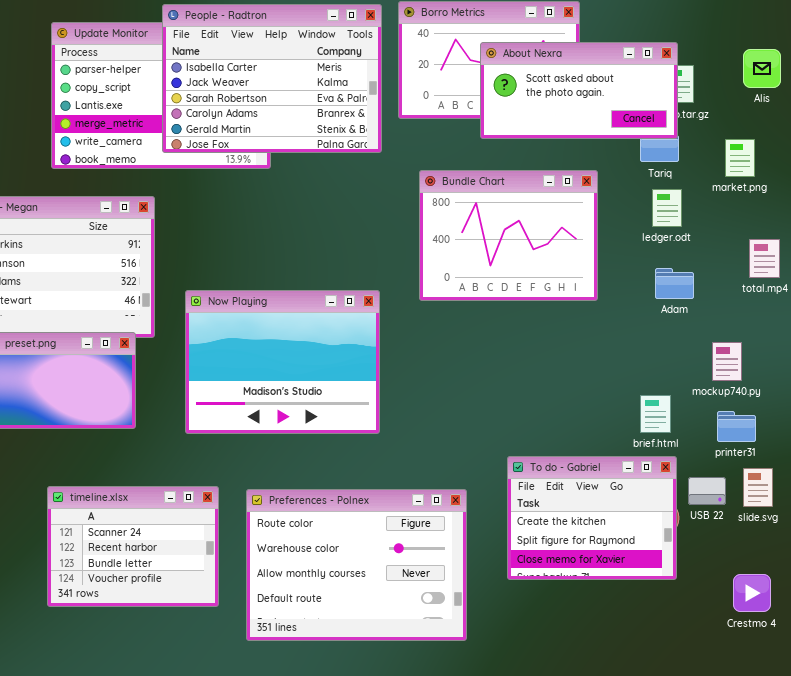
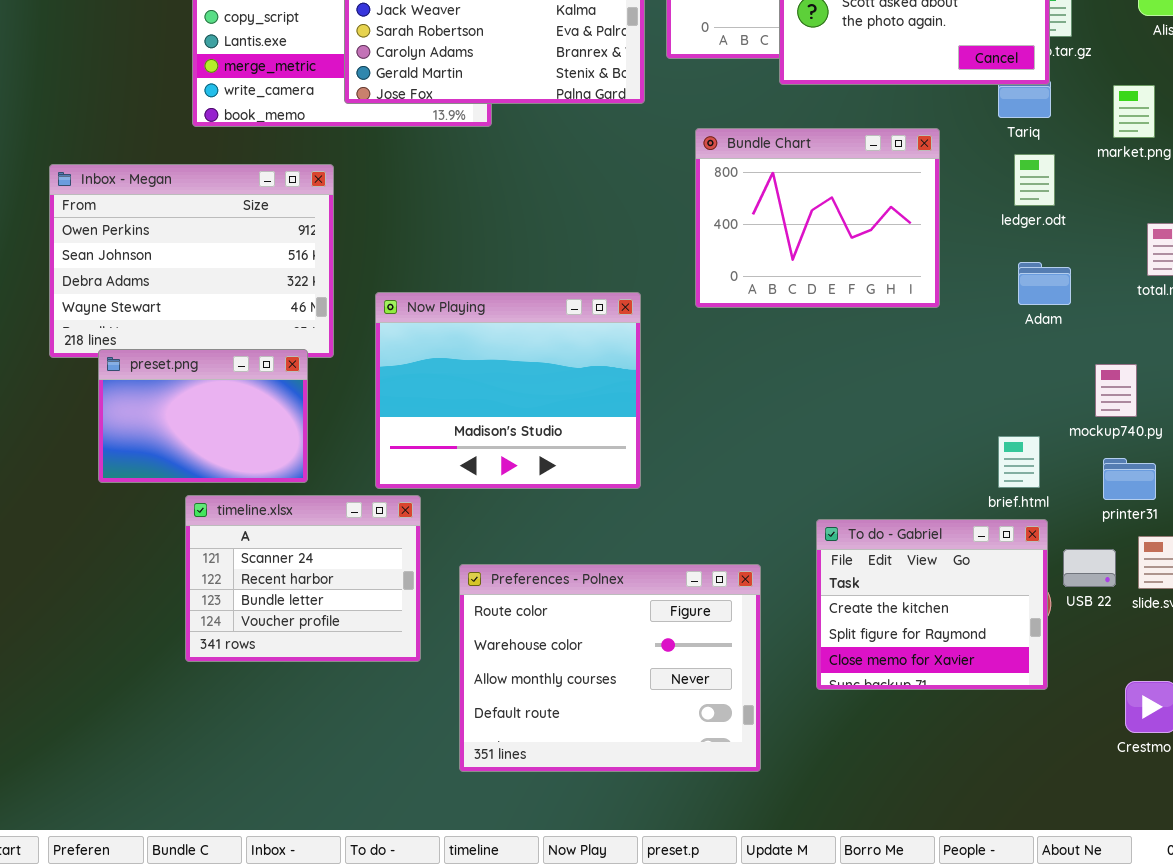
timeline.xlsx: [47,486,219,607] -> [185,495,421,662], moved

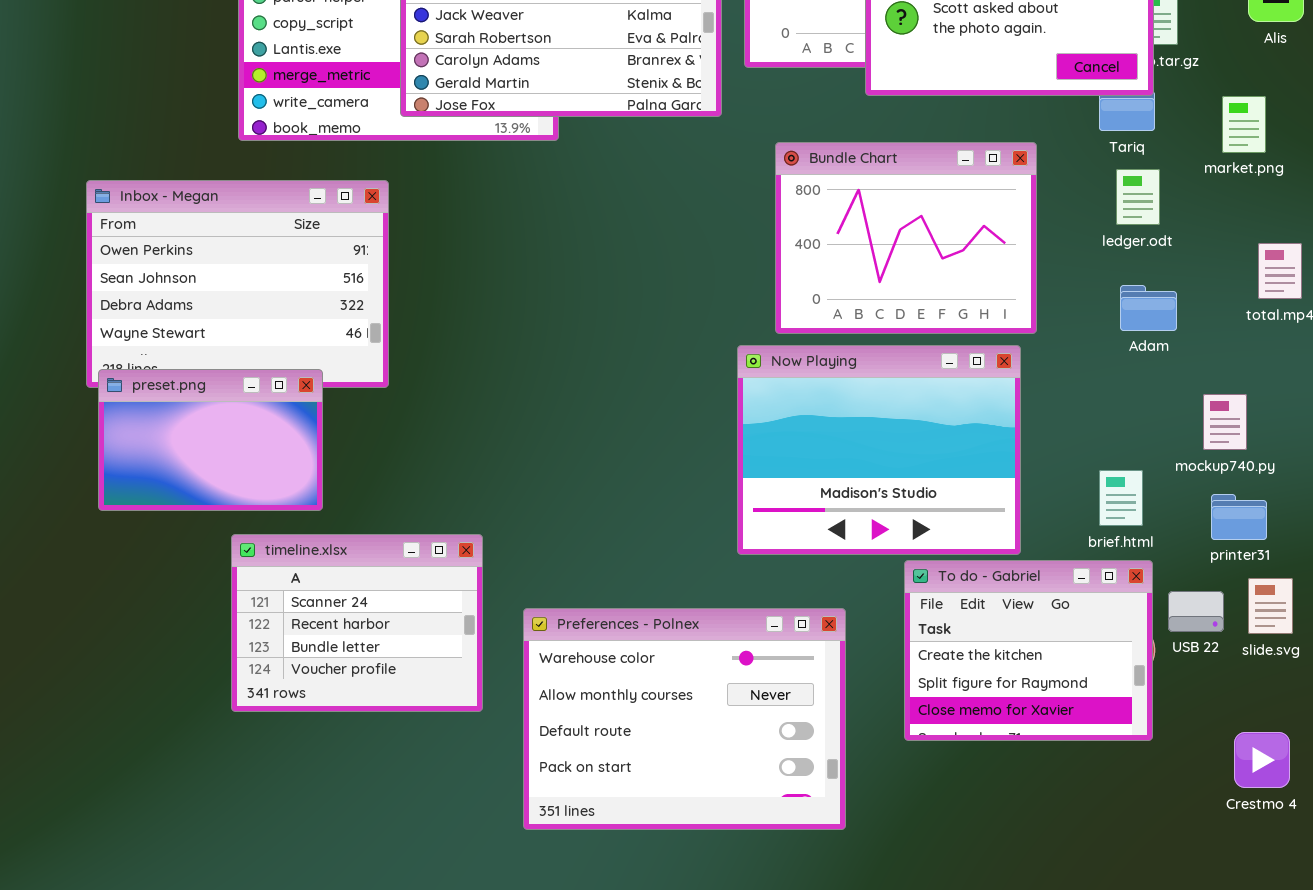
Now Playing: [375,292,641,489] -> [737,345,1021,555], moved
preset.png: [98,349,308,483] -> [98,369,323,511], moved
Preferences - Polnex: [459,564,761,772] -> [523,608,846,830], scrolled down 1 row

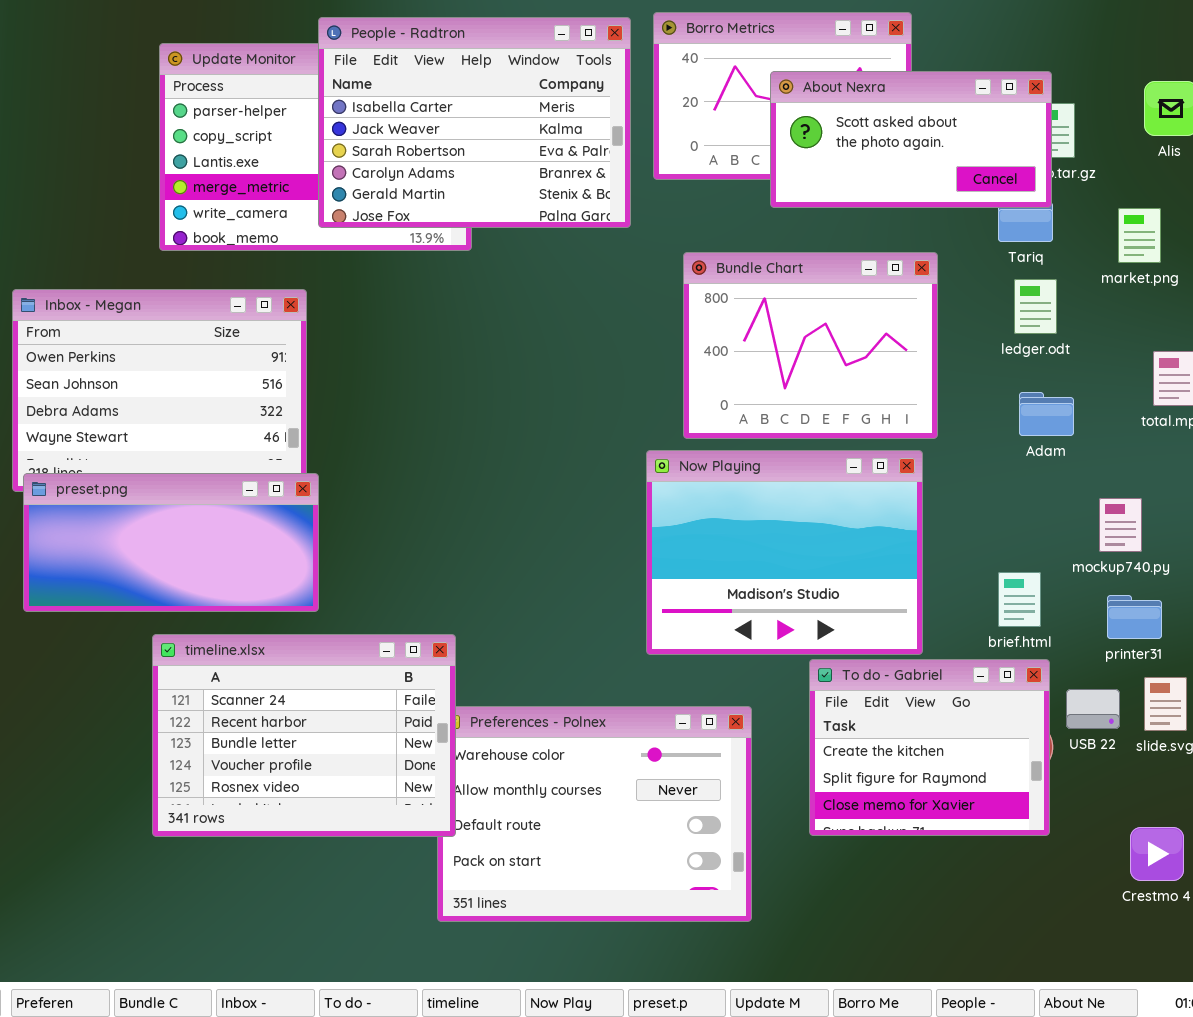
preset.png: [98,369,323,511] -> [23,473,319,612], resized
timeline.xlsx: [231,534,483,712] -> [152,634,456,837], resized

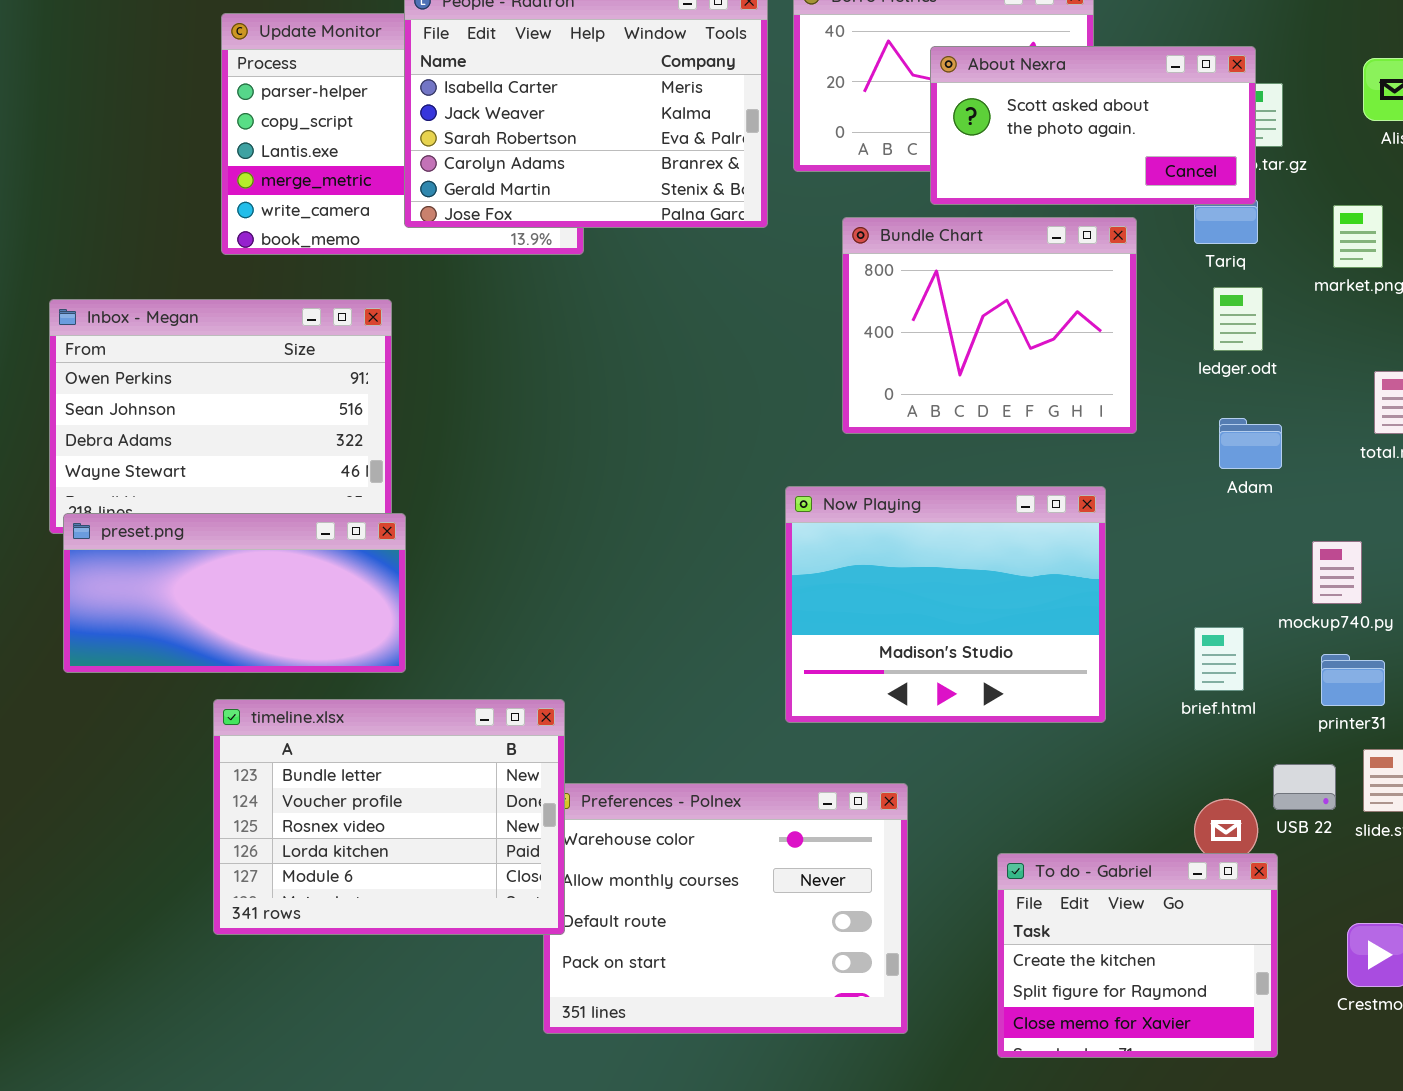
Bundle Chart: [683,252,938,439] -> [842,217,1137,434], moved
timeline.xlsx: [152,634,456,837] -> [213,699,565,935], scrolled down 2 rows
To do - Gabriel: [809,659,1050,836] -> [997,853,1278,1058], moved

